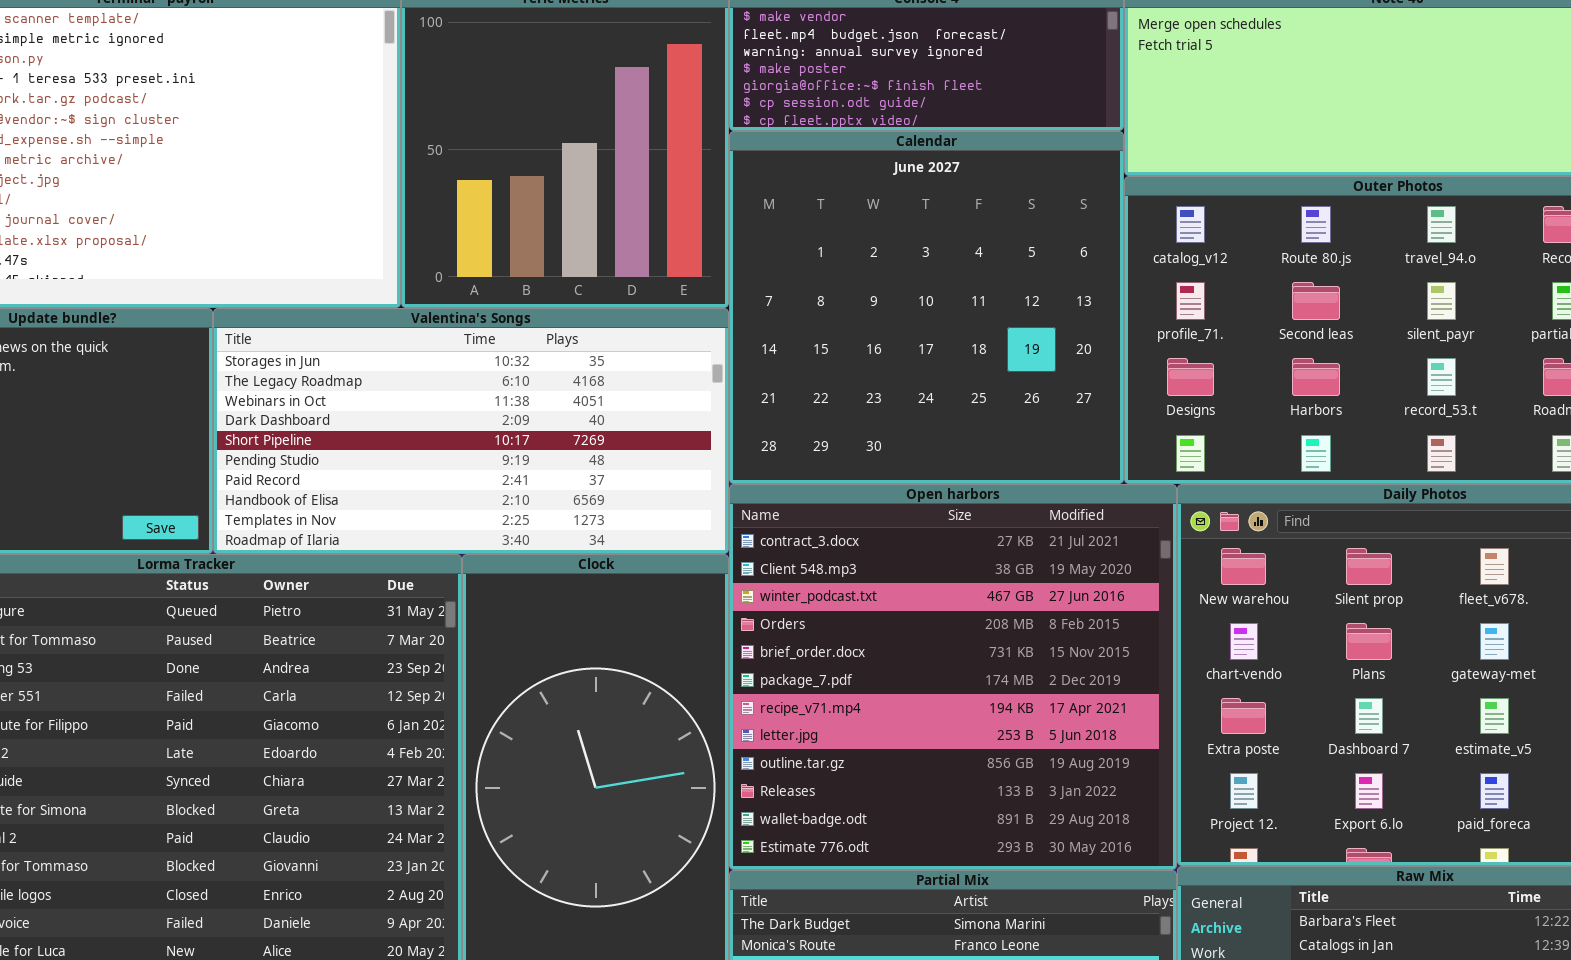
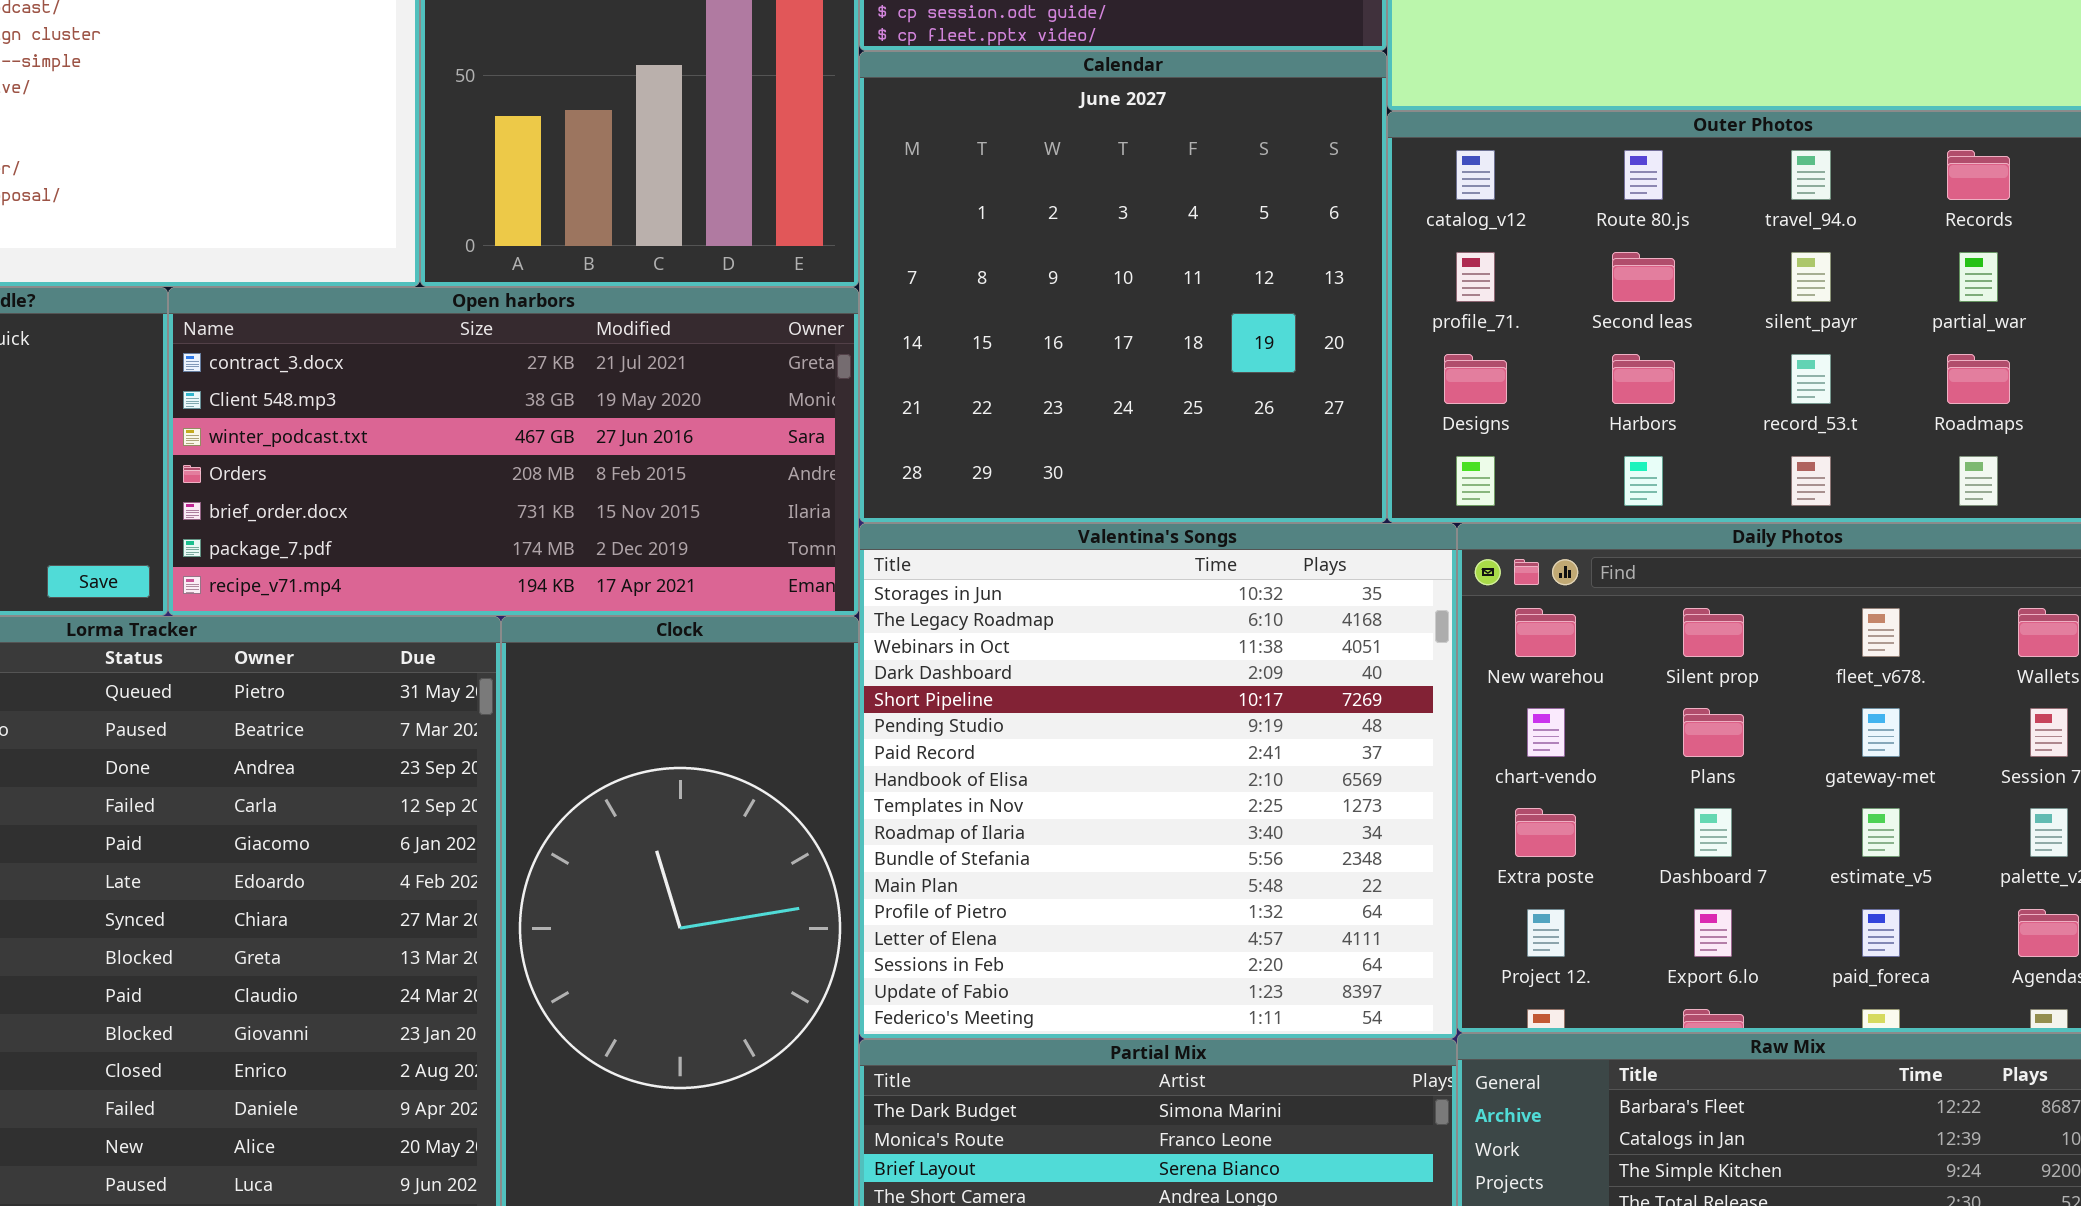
Valentina's Songs: [213,308,729,554] -> [859,523,1457,1039], moved, resized
Open harbors: [729,484,1177,870] -> [168,287,859,616], moved, resized

